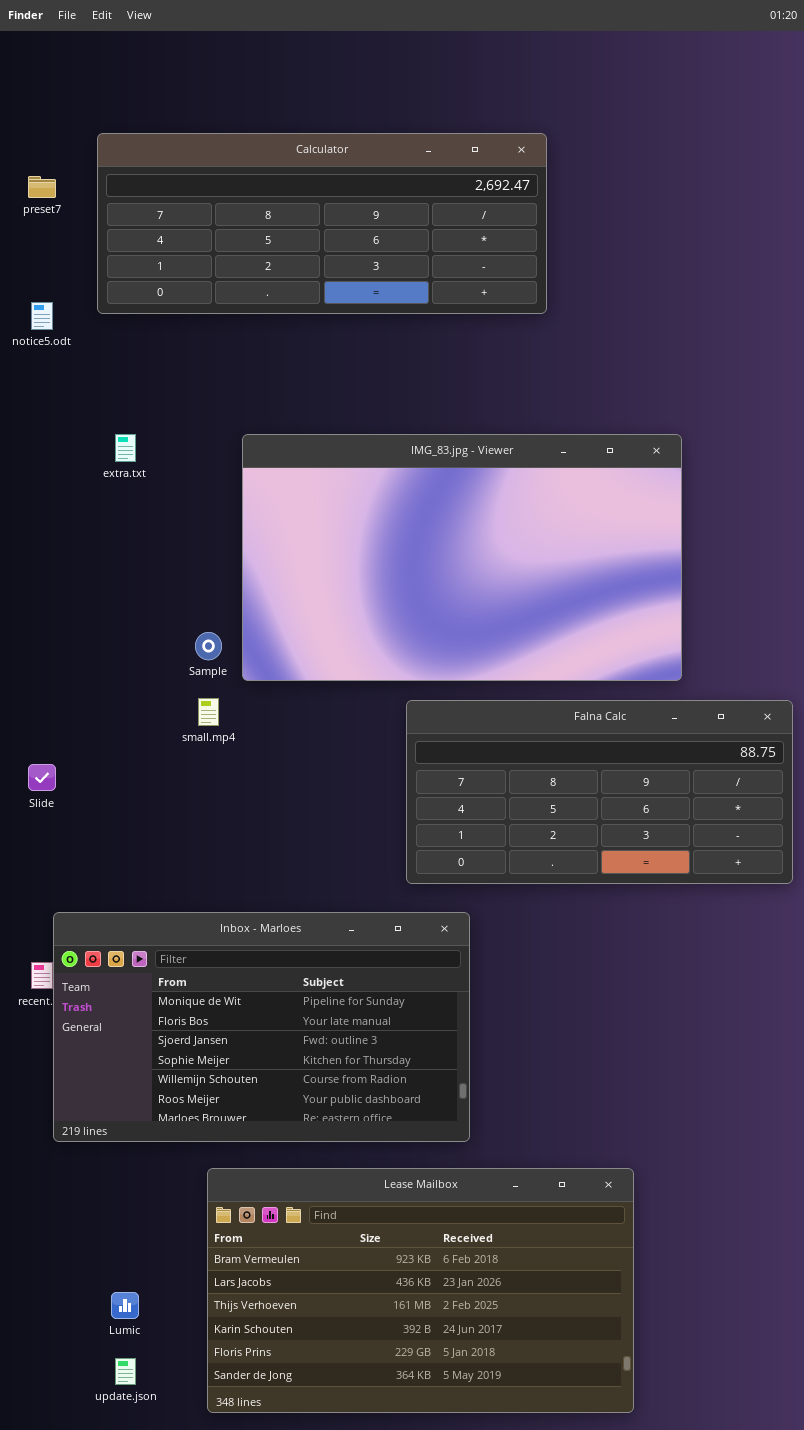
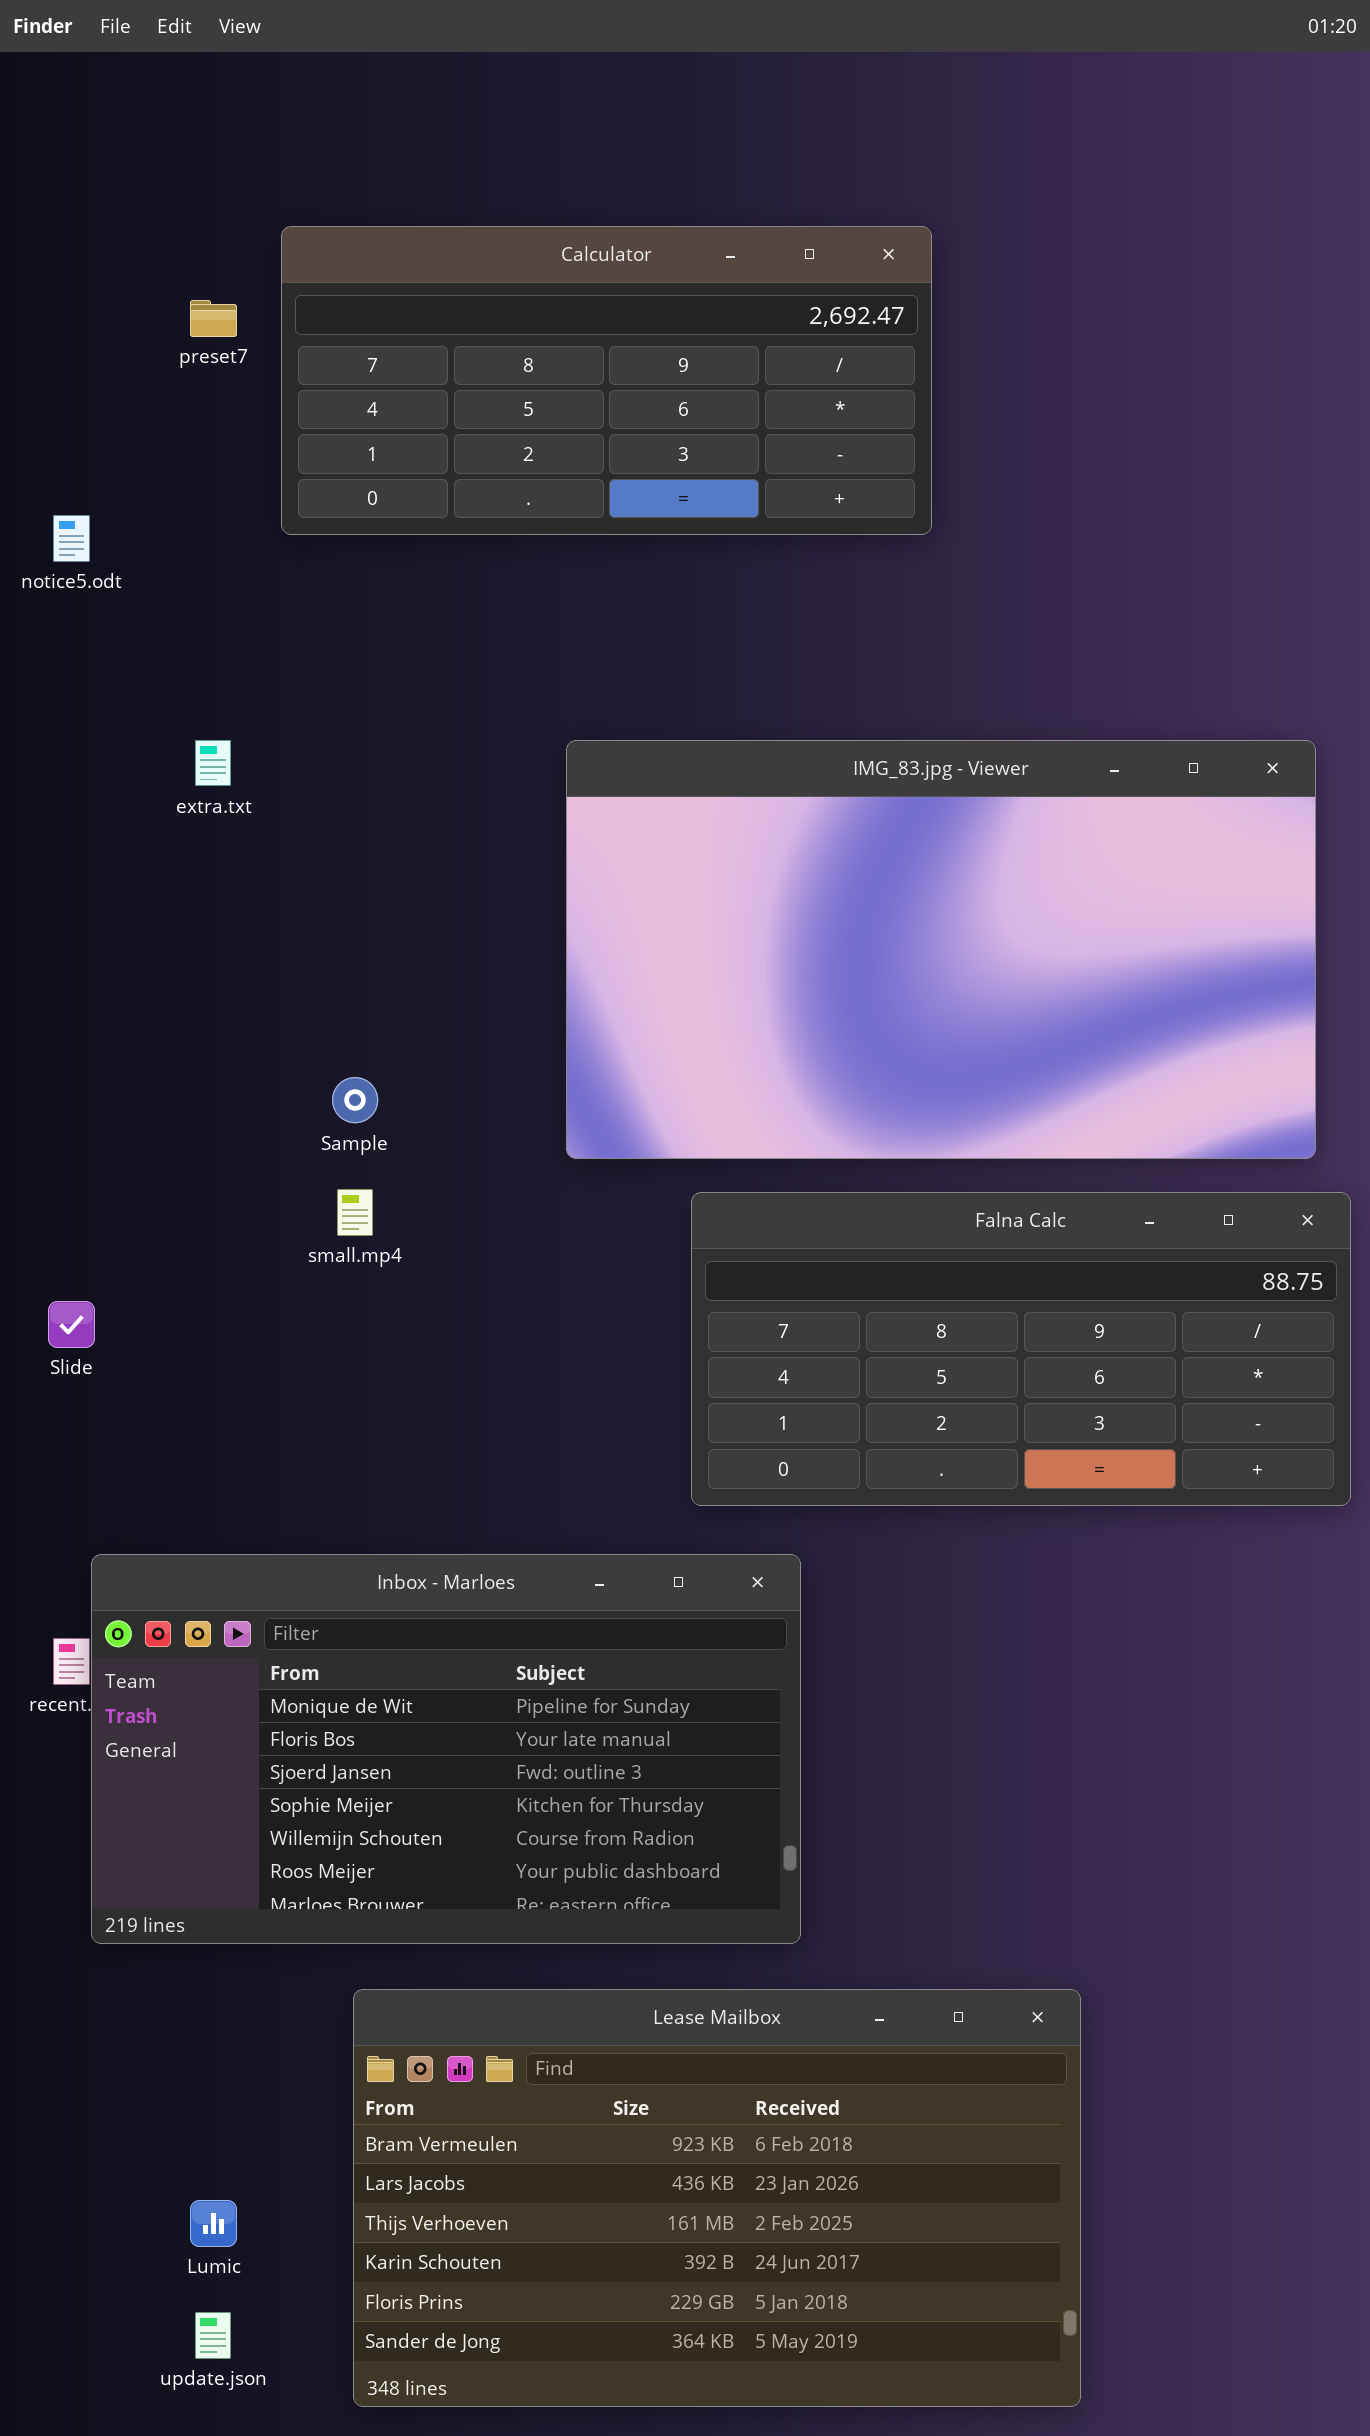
Calculator: [97,133,547,314] -> [281,226,932,535], resized
preset7: [28,176,56,198] -> [190,300,237,337], moved
IMG_83.jpg - Viewer: [242,434,682,681] -> [566,740,1316,1159], moved

